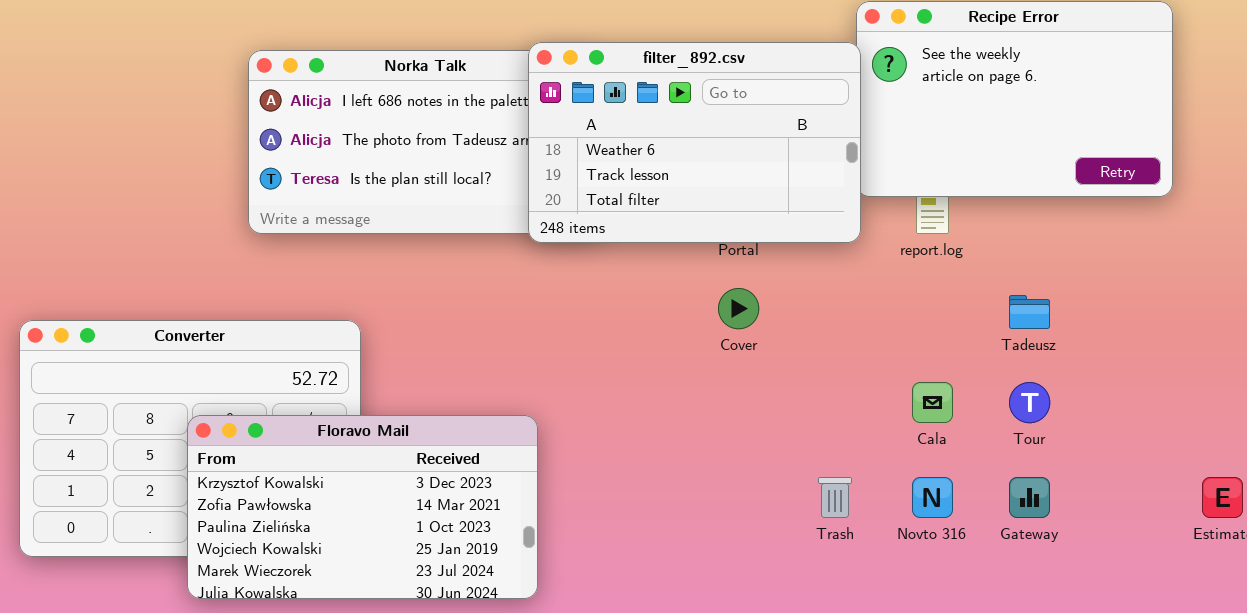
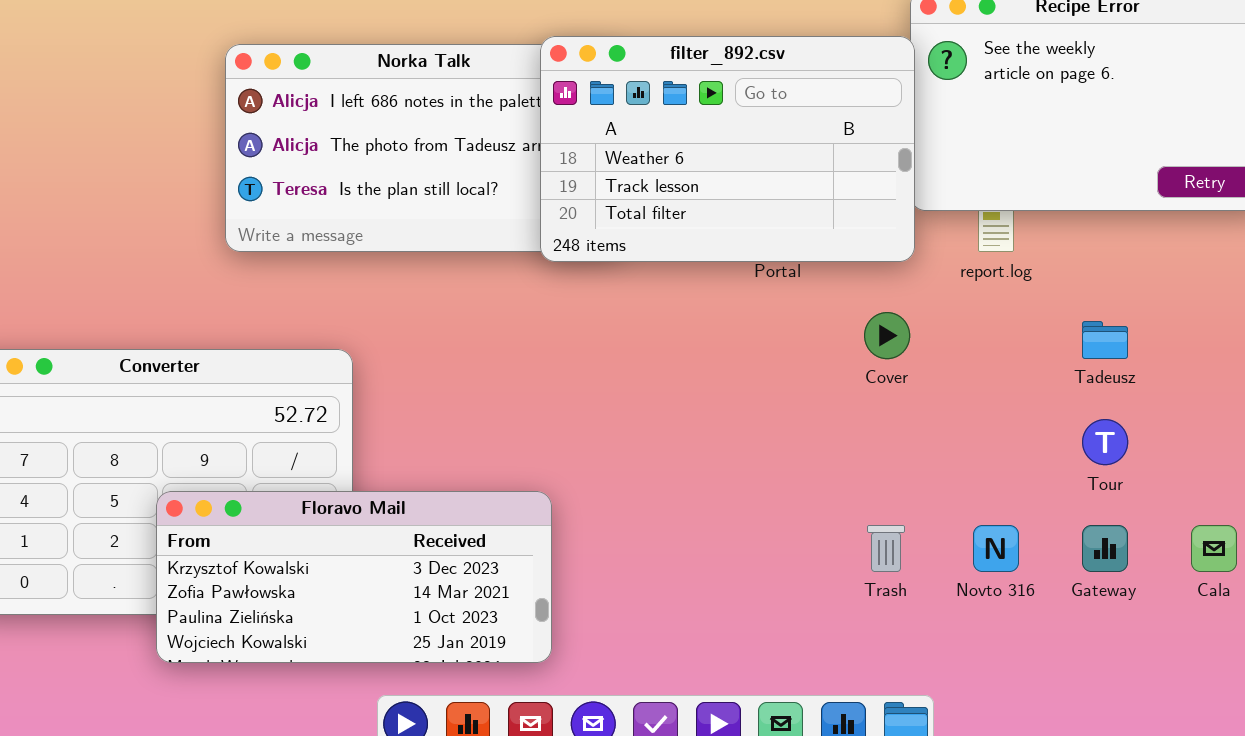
Cover: [718,288,759,329] -> [864,312,910,359], moved
Cala: [912,382,953,423] -> [1191,525,1237,572], moved
Floravo Mail: [187,415,538,599] -> [156,491,552,663], resized

